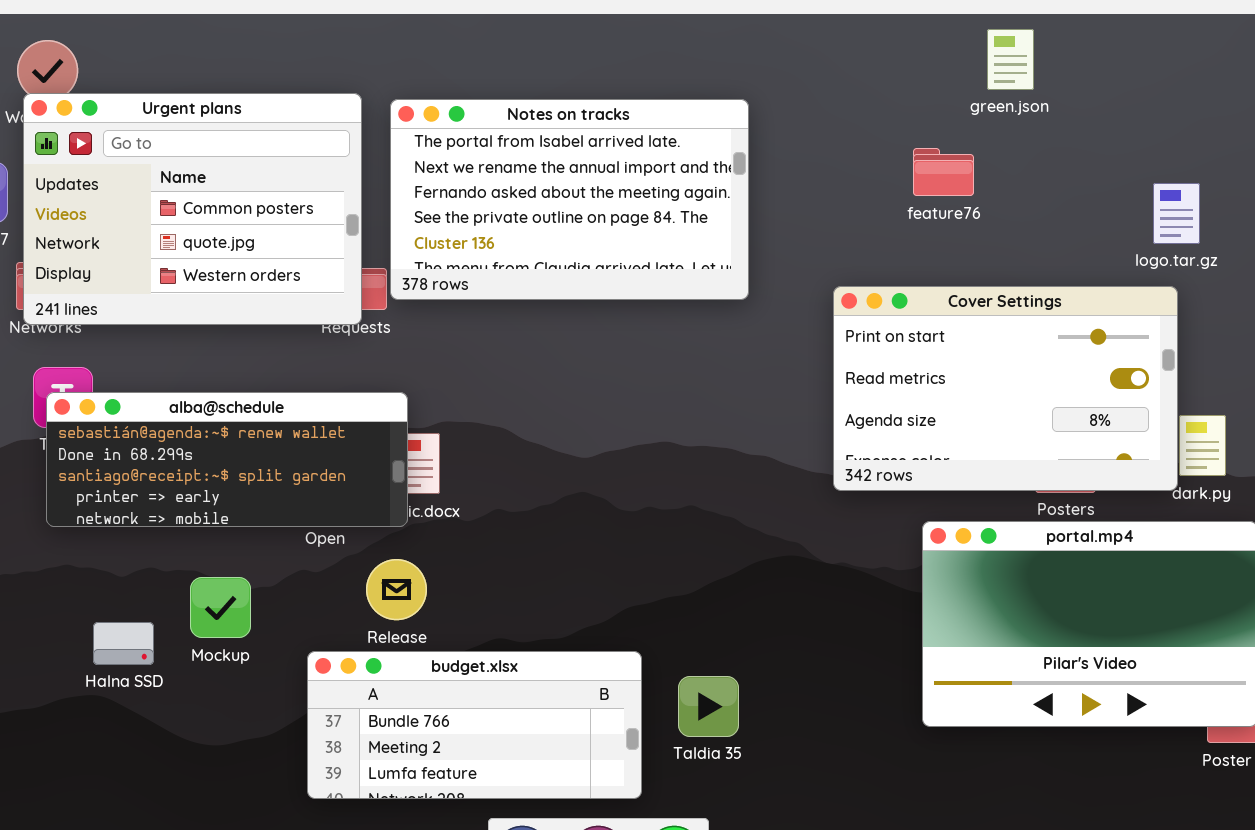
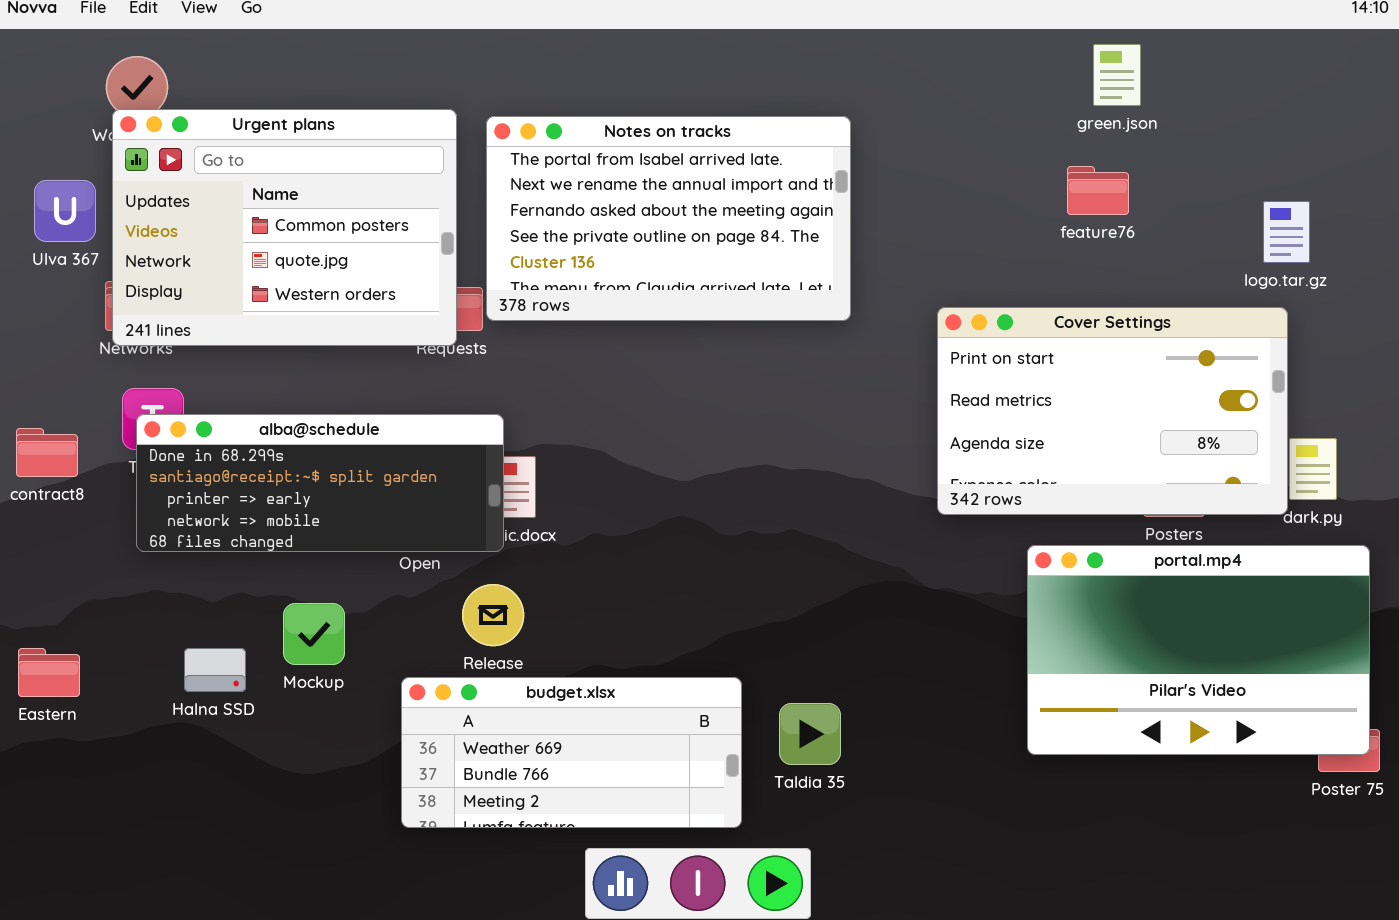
feature76: [913,148,974,196] -> [1067,166,1129,215], moved
alba@schedule: [46,392,408,527] -> [136,414,504,552], scrolled down 1 row
budget.xlsx: [307,651,642,799] -> [401,677,742,828], scrolled up 1 row

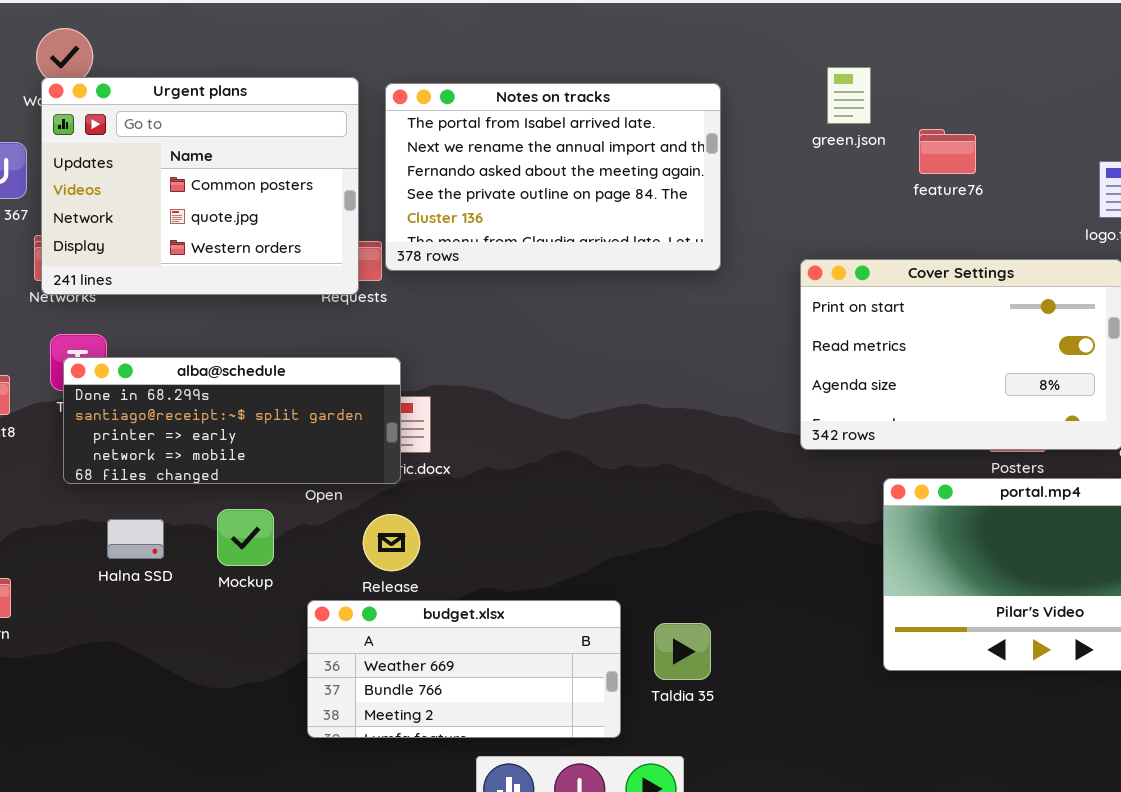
green.json: [1093,44,1141,106] -> [827,67,871,124], moved
Mockup: [283,603,345,665] -> [217,509,274,566], moved
Halna SSD: [184,648,246,692] -> [107,519,164,559], moved

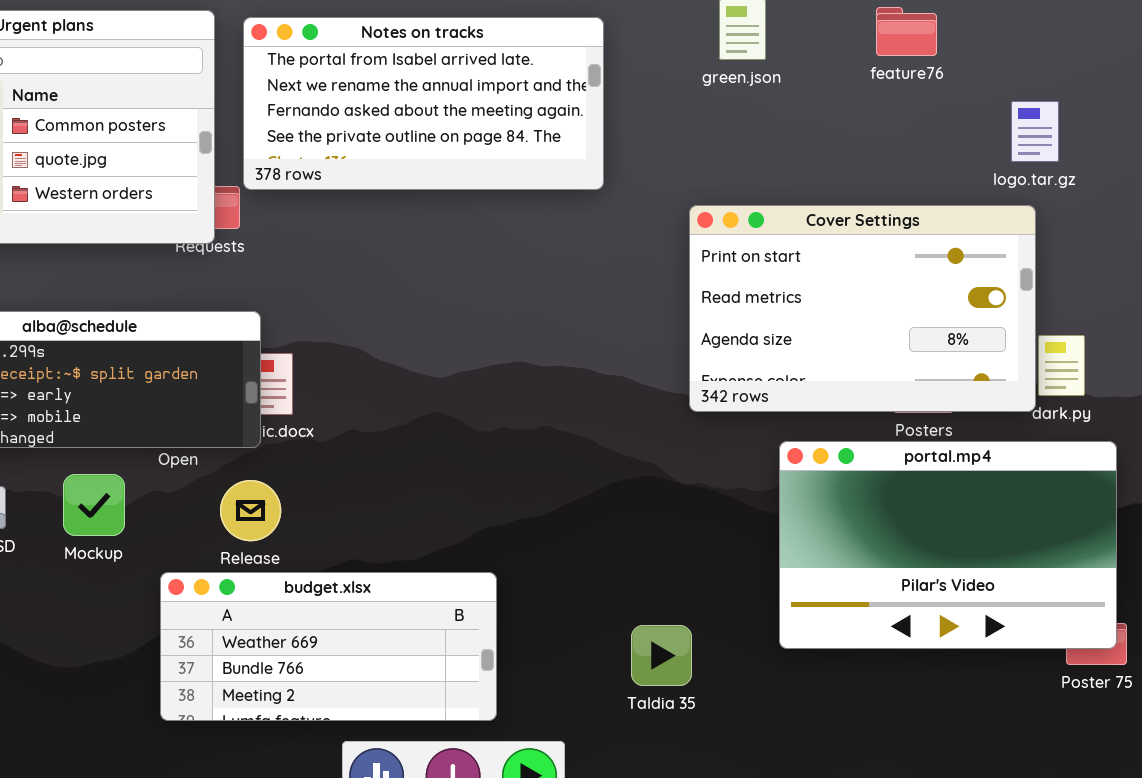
Notes on tracks: [385,83,721,271] -> [243,17,604,190], resized
feature76: [919,129,976,174] -> [876,7,937,56], moved
Taldia 35: [654,623,711,680] -> [631,625,692,686], moved

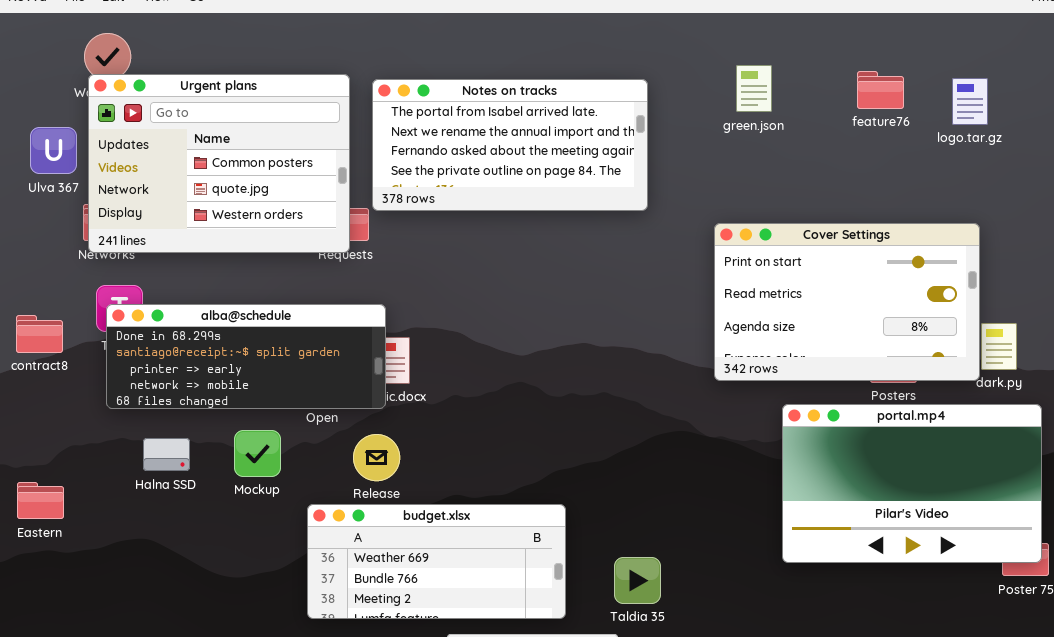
logo.tar.gz: [1011,101,1059,162] -> [952,78,988,125], moved
Taldia 35: [631,625,692,686] -> [614,557,661,604], moved

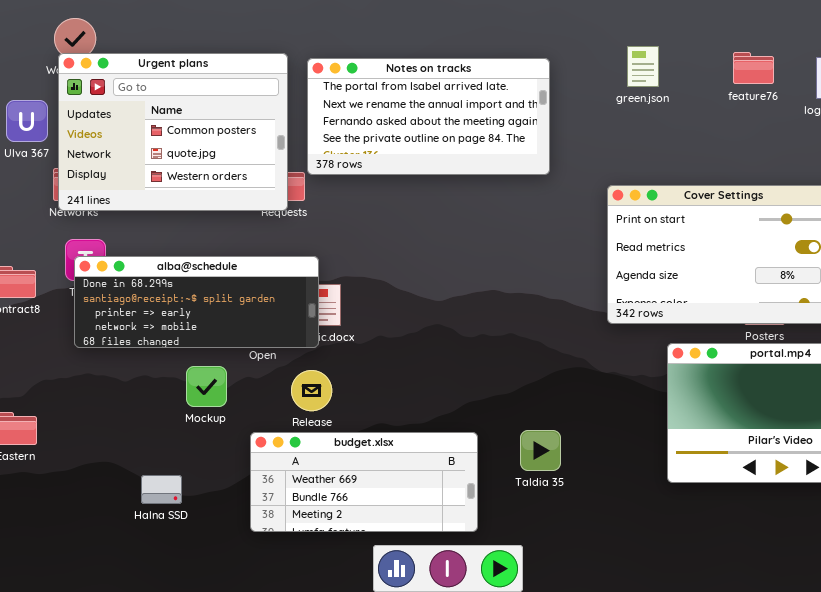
Halna SSD: [143,438,190,471] -> [141,475,182,504], moved
Taldia 35: [614,557,661,604] -> [520,430,561,471], moved

